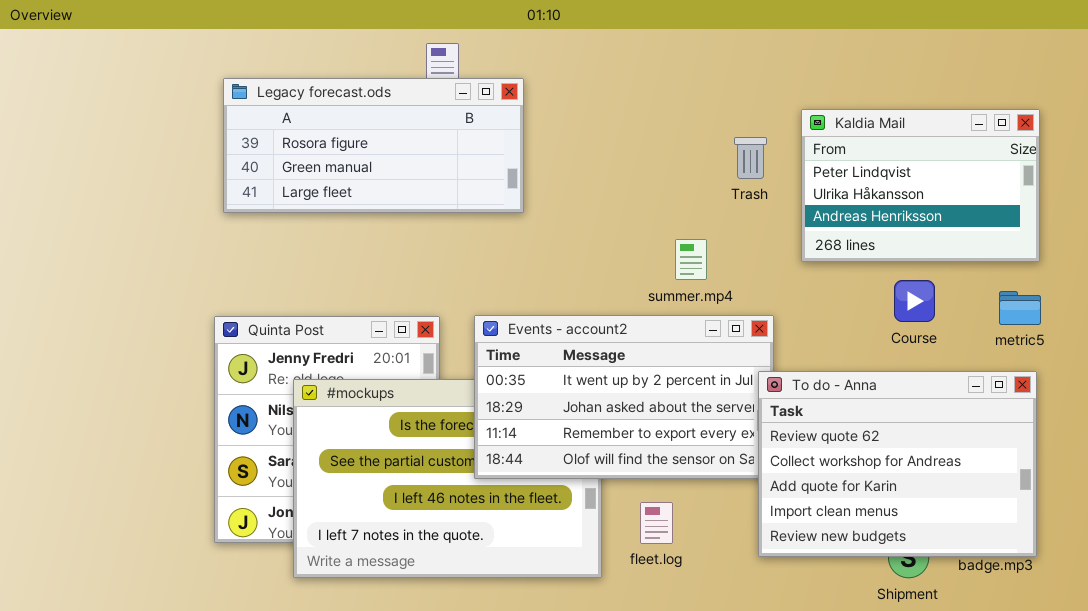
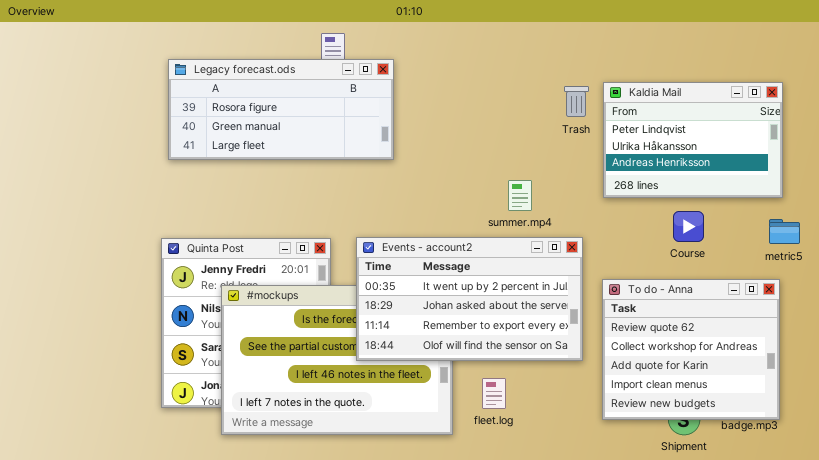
Trash: [734,137,767,179] -> [564,86,589,117], moved
metric5: [999,291,1041,325] -> [769,219,800,244], moved
To do - Anna: [758,371,1037,557] -> [602,279,780,420], resized

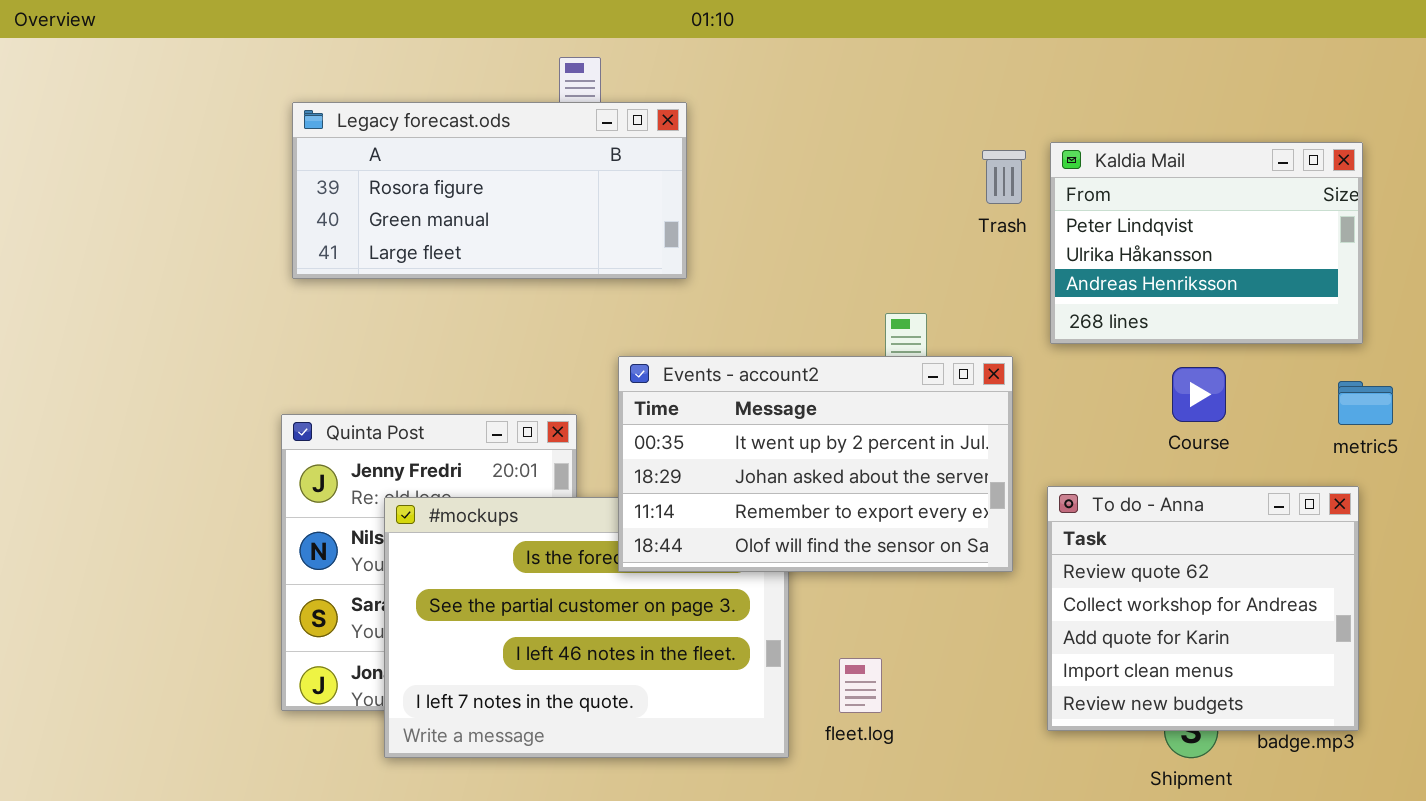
Events - account2: [356,237,583,361] -> [618,356,1013,572], moved

